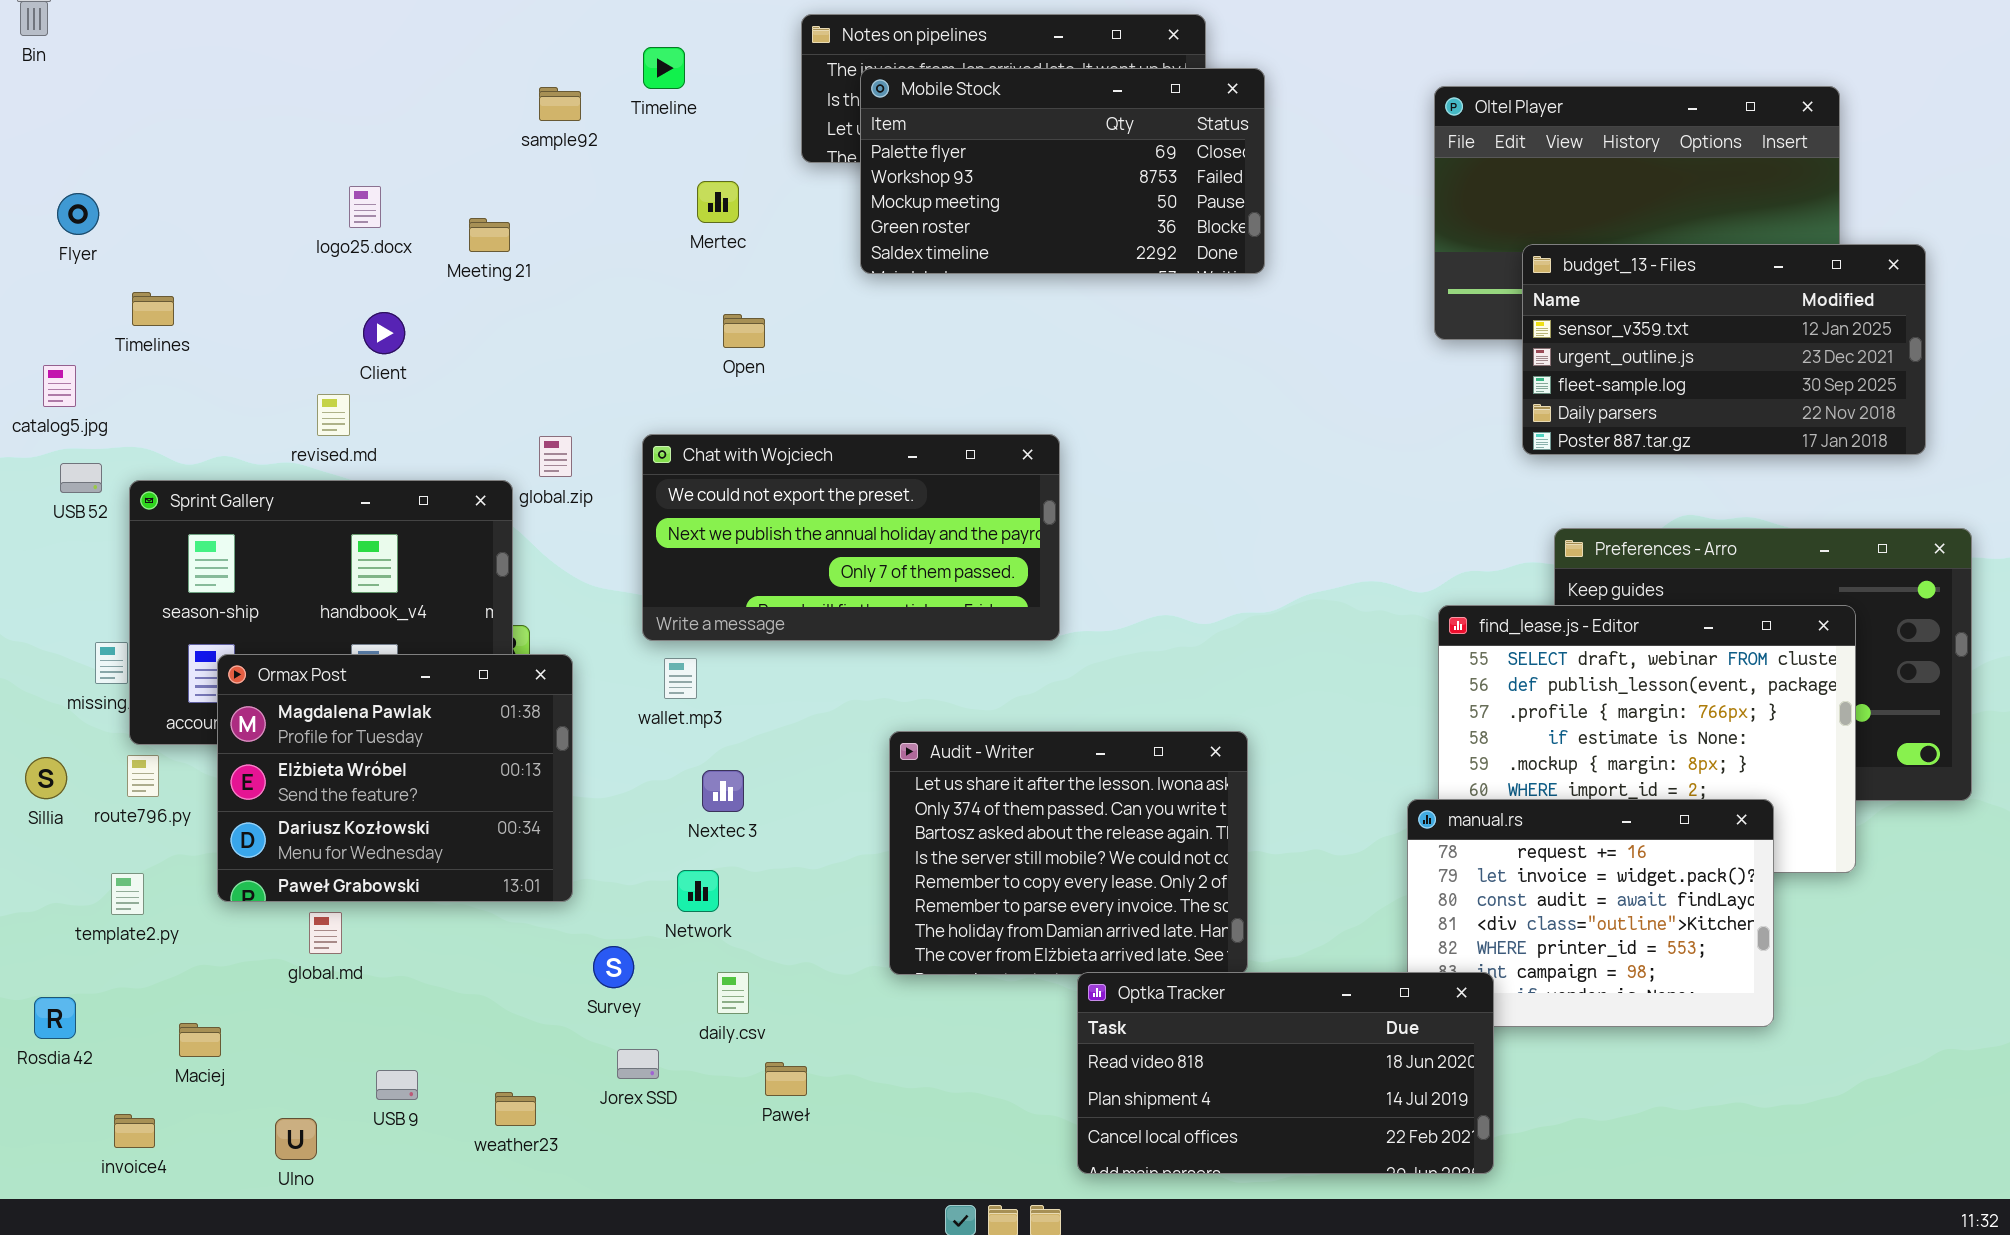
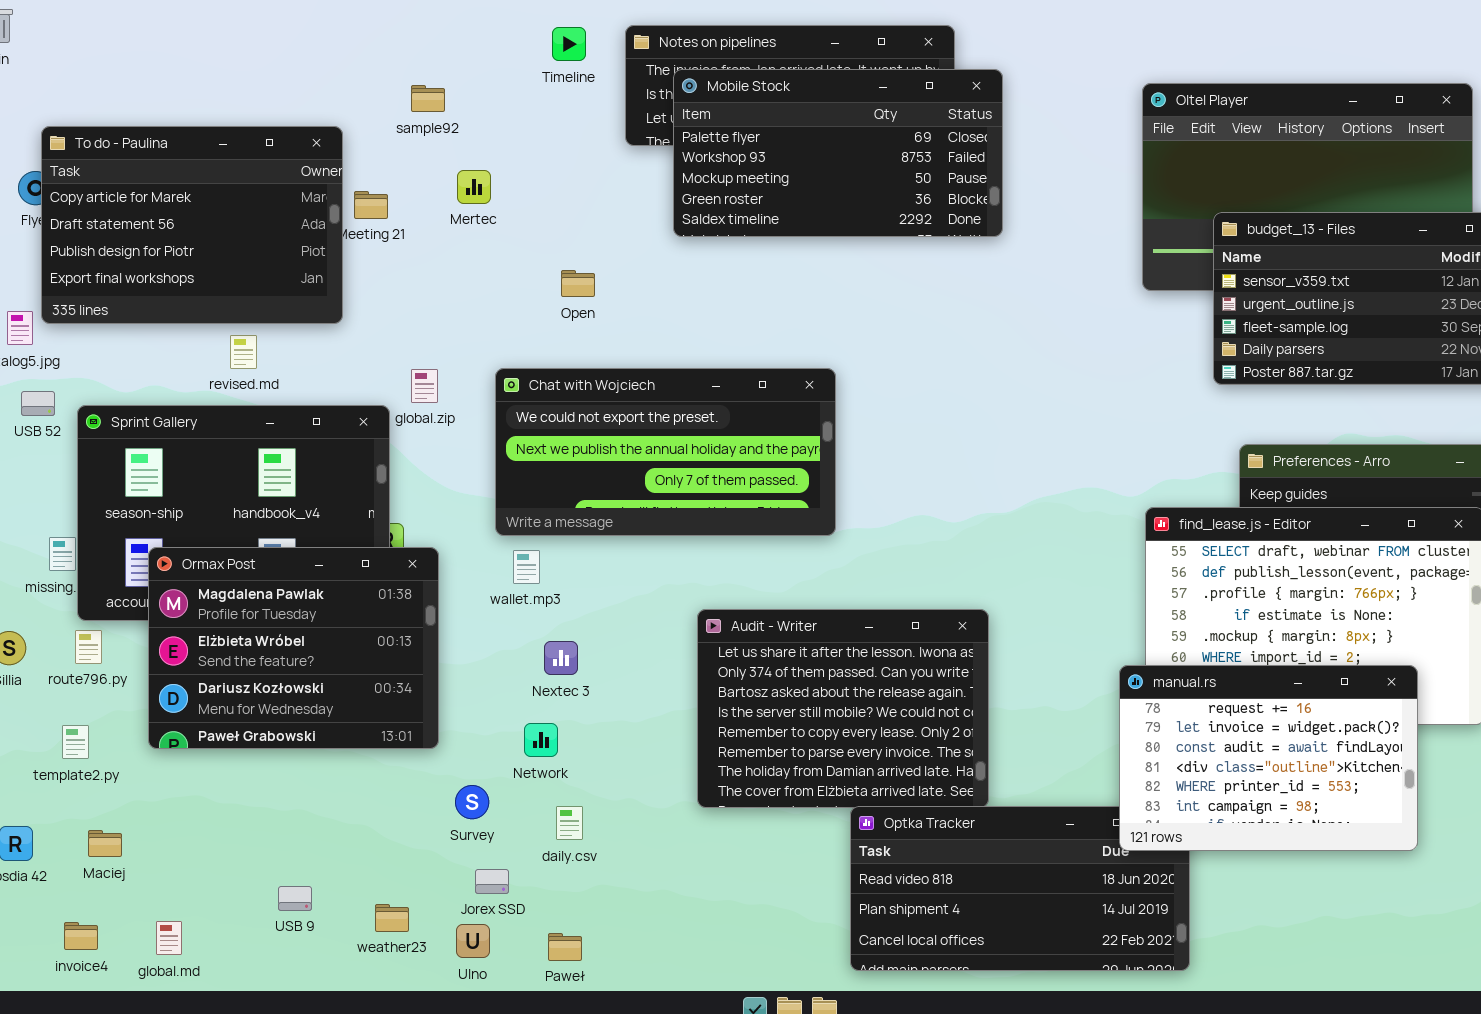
Timeline: [643,47,685,89] -> [552,27,586,61], moved
To do - Paulina: none -> [41,126,343,324], opened
Mertec: [697,181,739,223] -> [457,170,491,204], moved
manual.rs: [1407,799,1774,1027] -> [1119,665,1418,851], raised
global.md: [309,912,342,954] -> [156,921,182,955], moved
Maciej: [179,1023,221,1057] -> [88,830,122,857], moved
Paweł: [765,1062,807,1096] -> [548,933,582,961], moved
Ulno: [275,1118,317,1160] -> [456,924,490,958], moved

